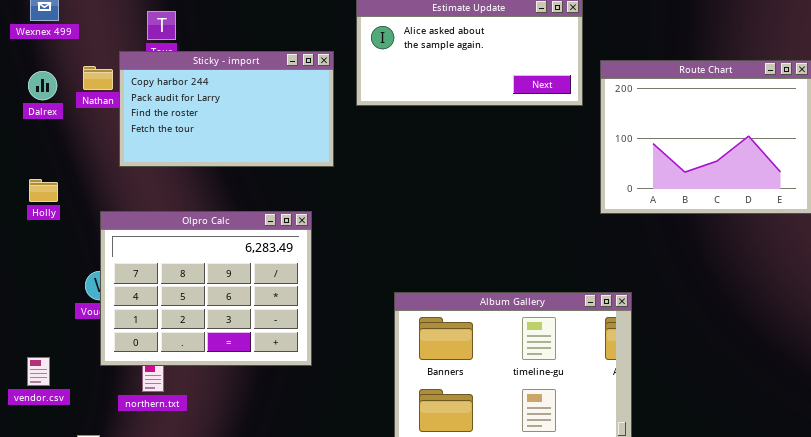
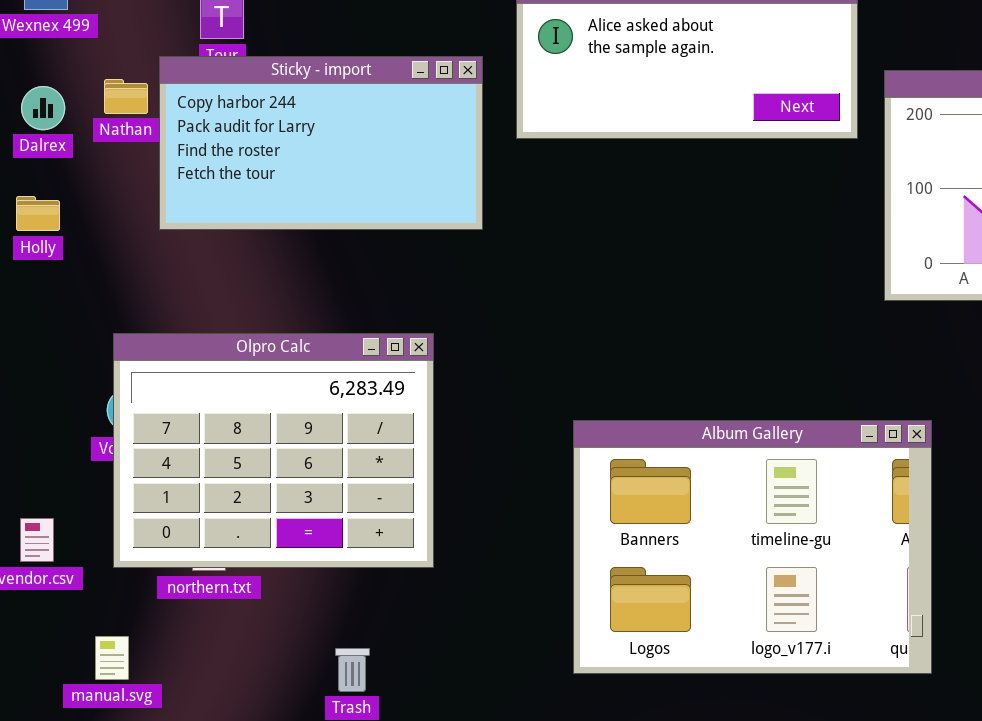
Holly: [29,179,58,202] -> [16,196,60,231], moved
Olpro Calc: [100,211,312,366] -> [113,333,434,568], moved

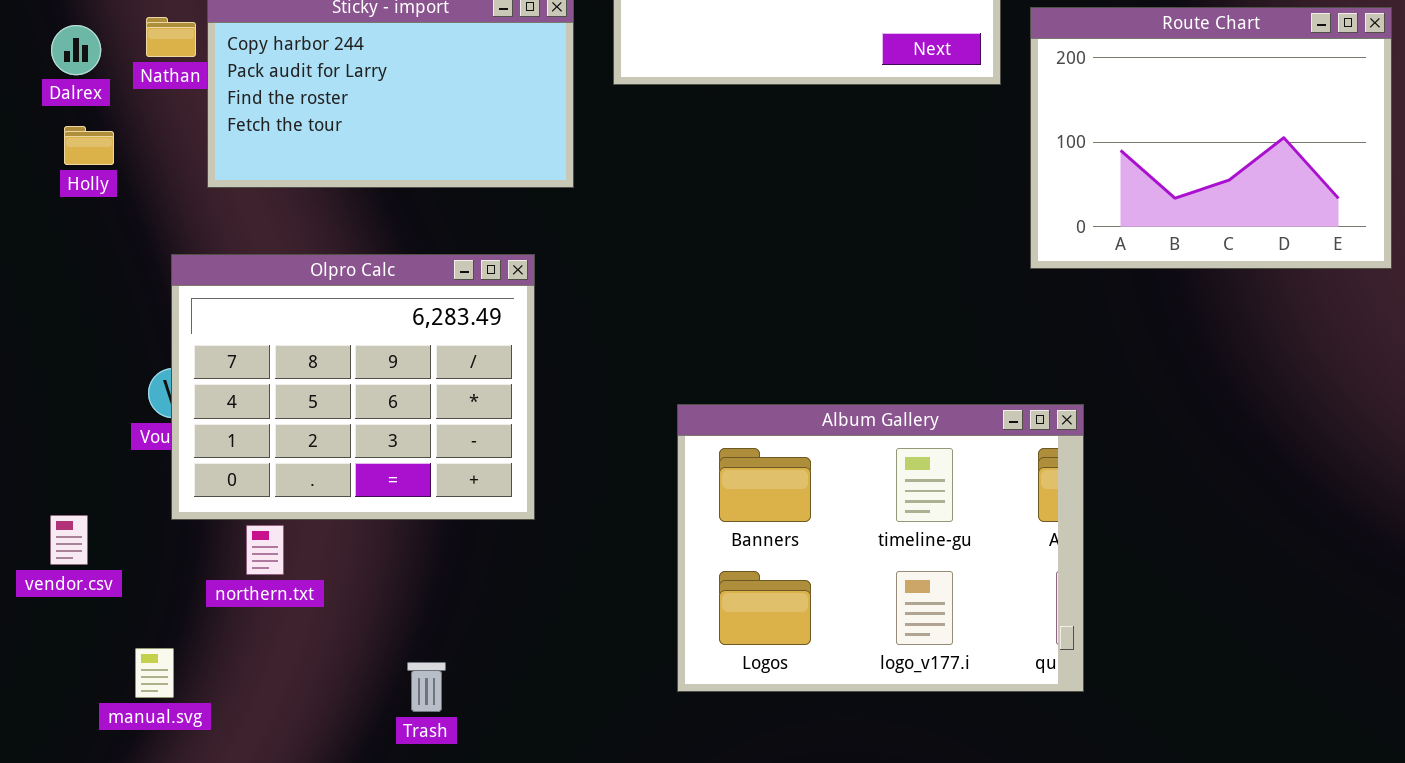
Holly: [16,196,60,231] -> [64,126,114,165], moved
Olpro Calc: [113,333,434,568] -> [171,254,535,520], moved

